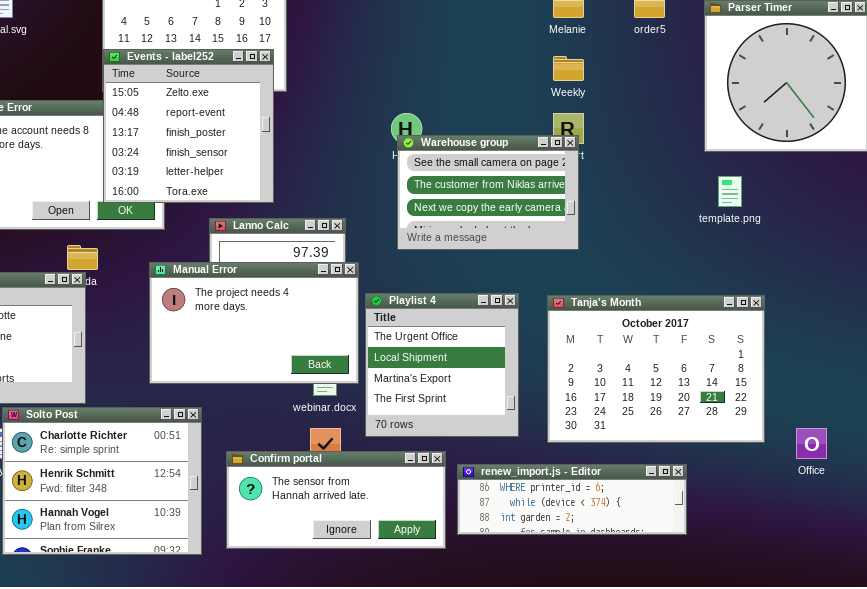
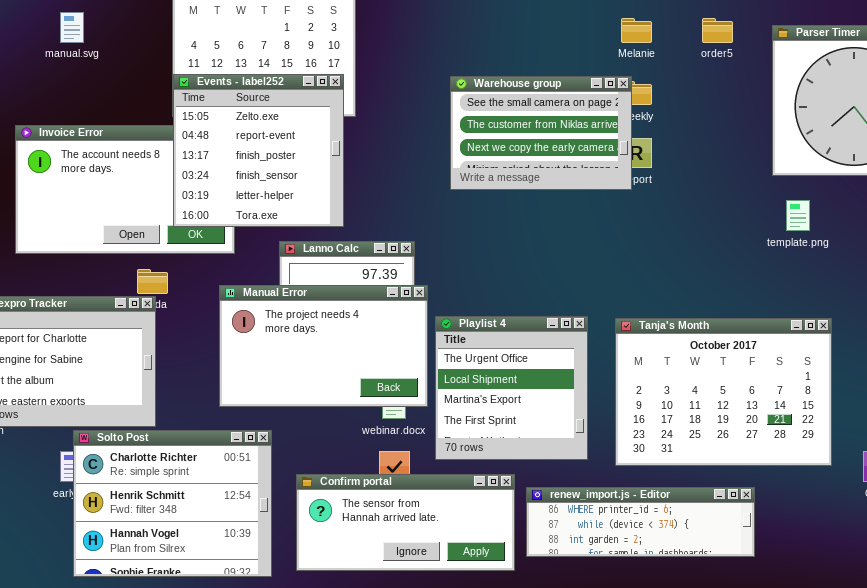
Warehouse group: [397,135,579,250] -> [450,76,632,190], moved

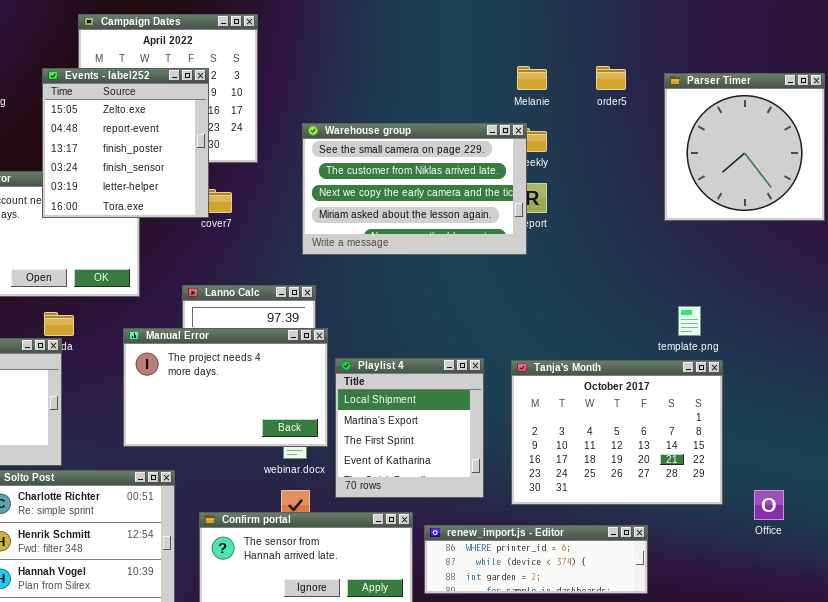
Events - label252: [173,74,344,227] -> [42,68,209,218], moved
Warehouse group: [450,76,632,190] -> [302,123,527,255], resized
template.png: [786,200,810,231] -> [678,306,701,336], moved
Playlist 4: [435,316,588,460] -> [335,358,484,498], scrolled down 1 row

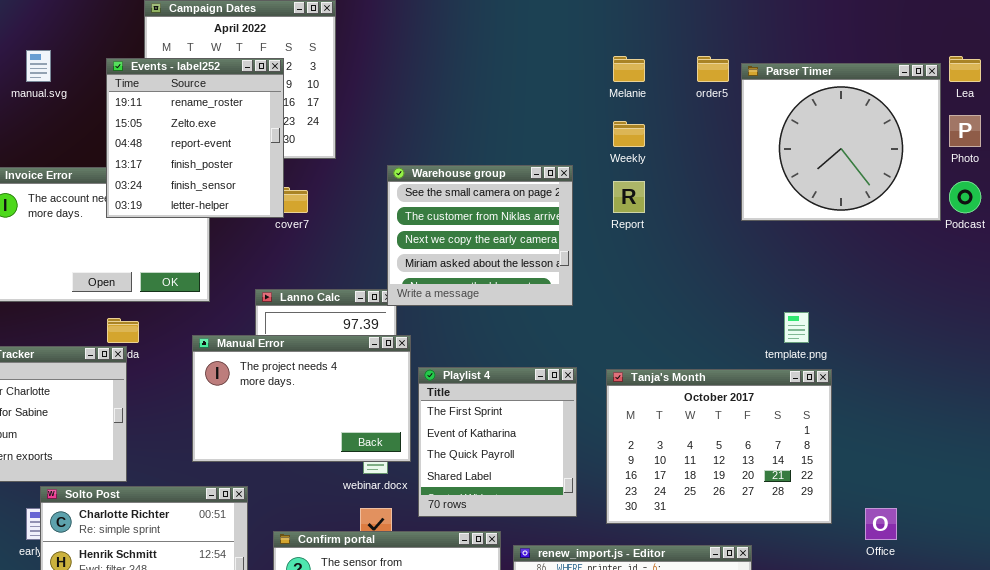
Events - label252: [42,68,209,218] -> [106,58,284,218], scrolled up 1 row
Parser Timer: [664,73,825,221] -> [741,63,941,221], resized
Warehouse group: [302,123,527,255] -> [387,165,573,306], moved, resized
Playlist 4: [335,358,484,498] -> [418,367,577,517], scrolled down 2 rows

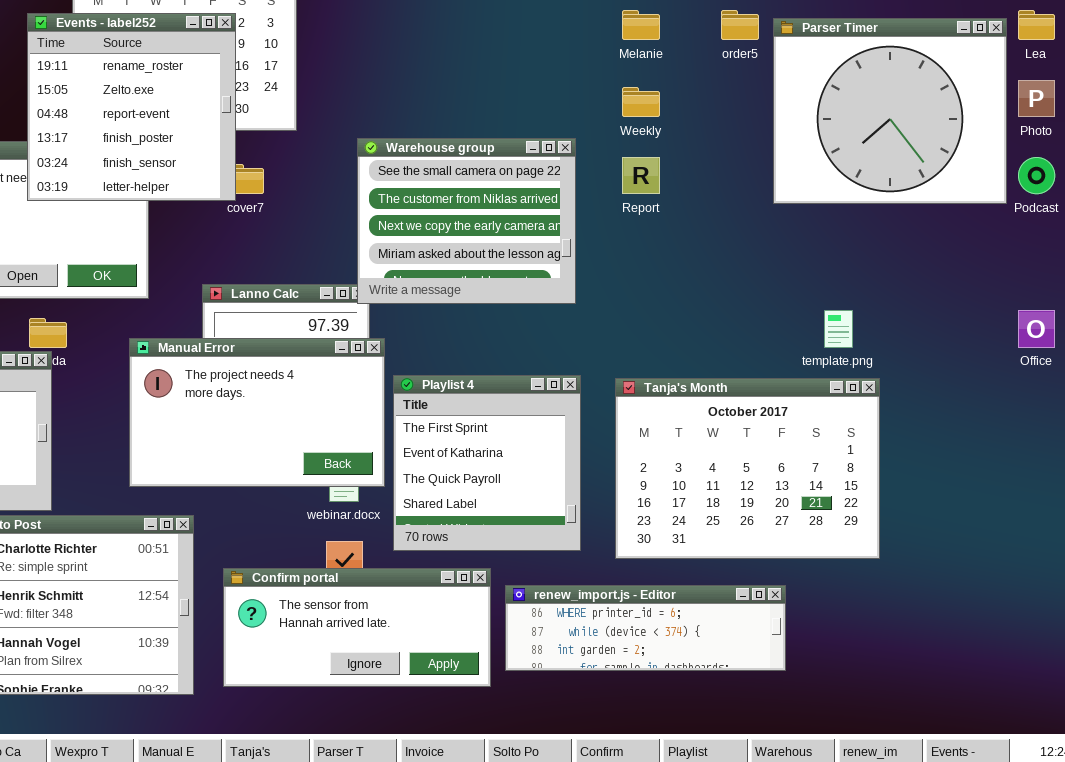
Office: [865,508,897,540] -> [1018,310,1055,348], moved

